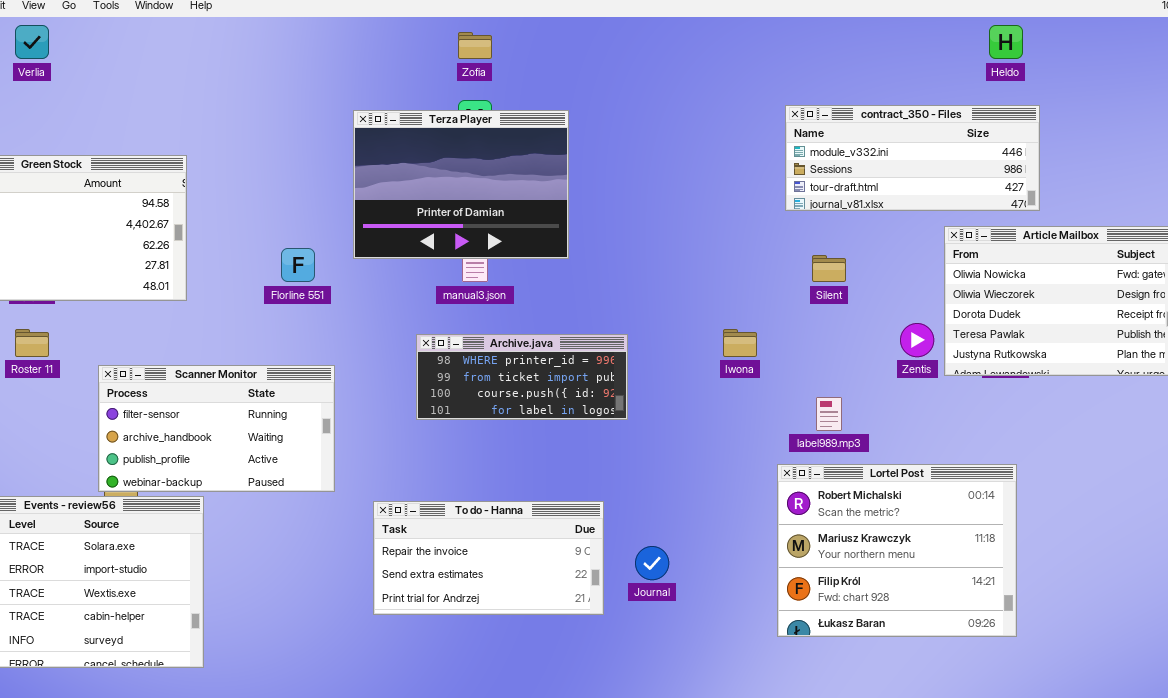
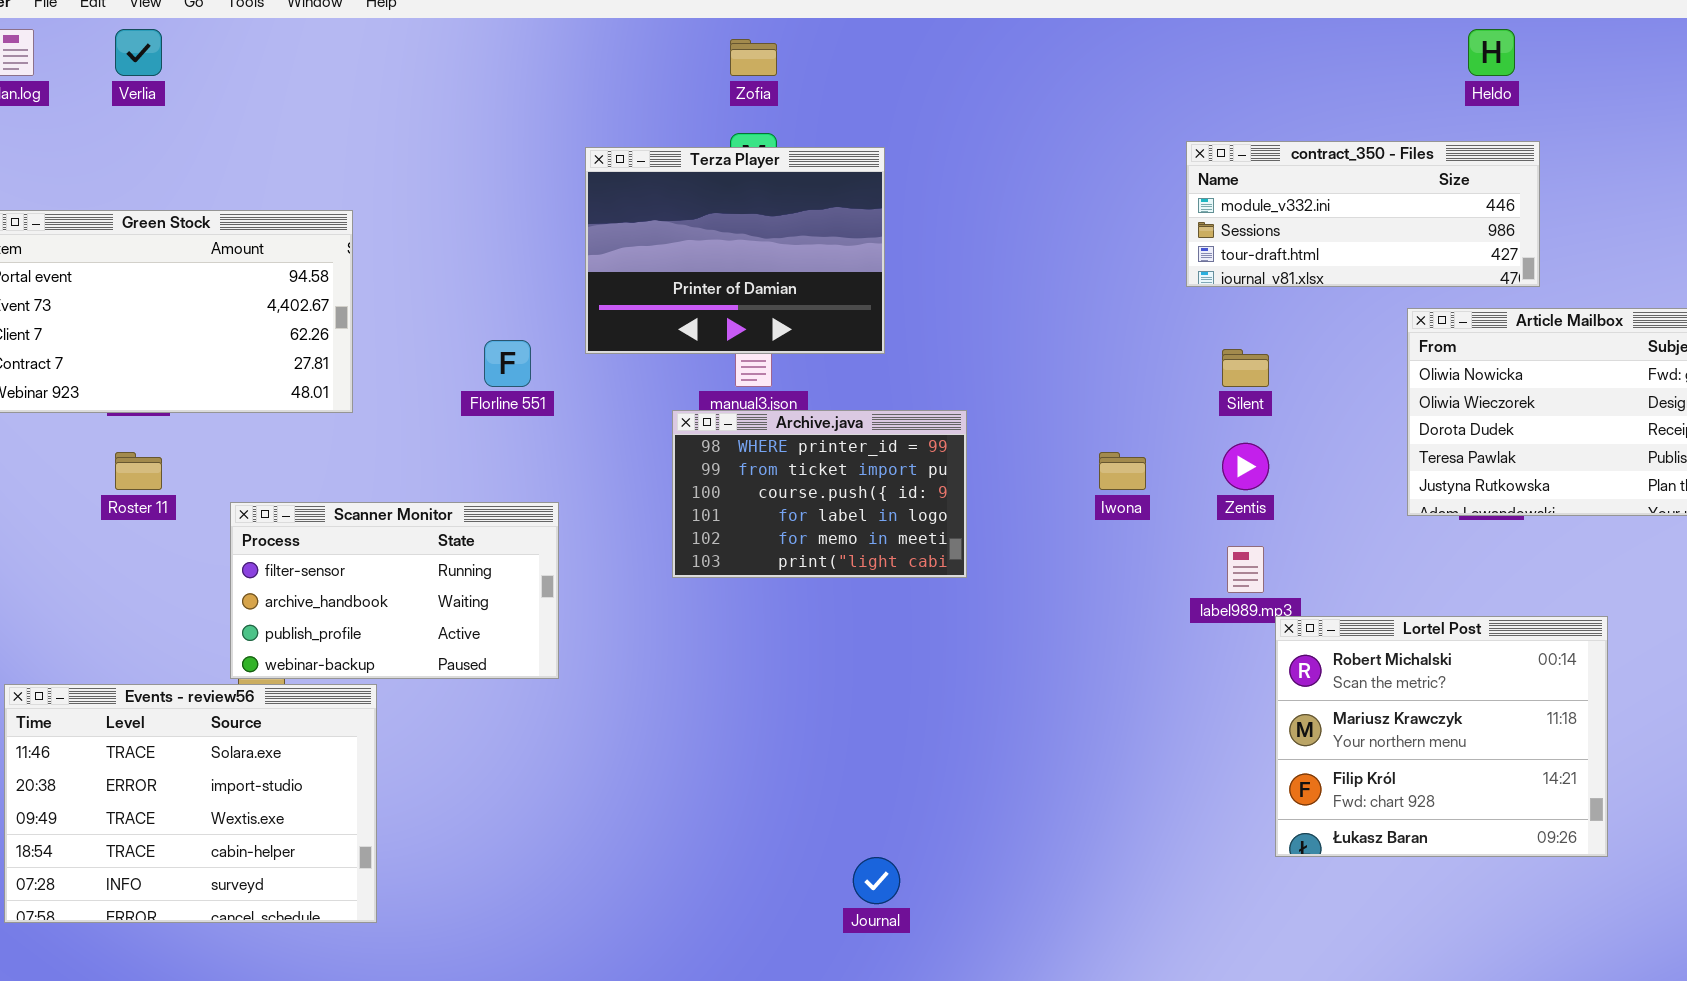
Zentis: [900,323,934,357] -> [1222,443,1269,490], moved
Archive.java: [416,334,628,420] -> [672,410,967,578], resized
Lortel Post: [777,464,1017,637] -> [1275,616,1608,857], moved
To do - Hanna: [373,501,604,615] -> none, closed
Journal: [635,546,669,580] -> [853,857,900,904], moved

